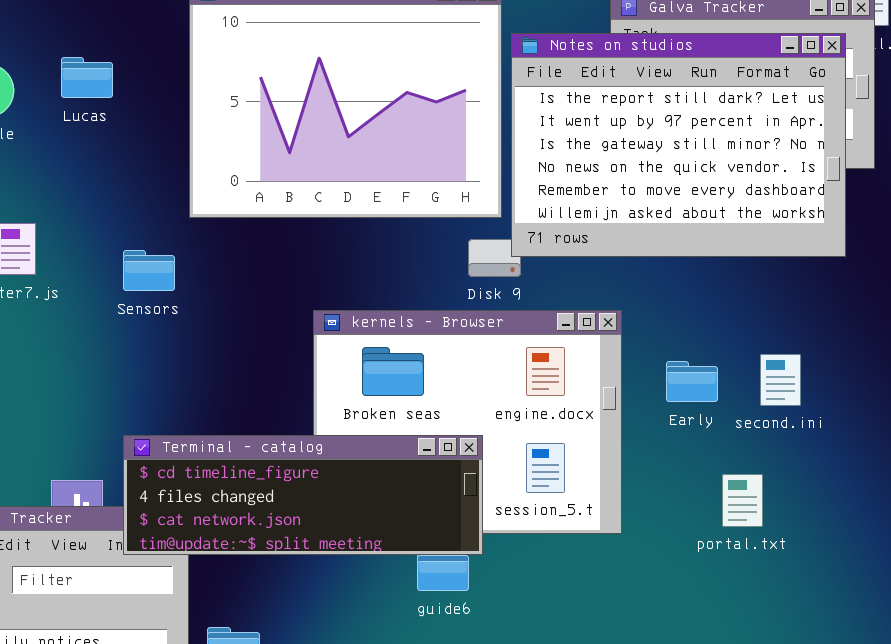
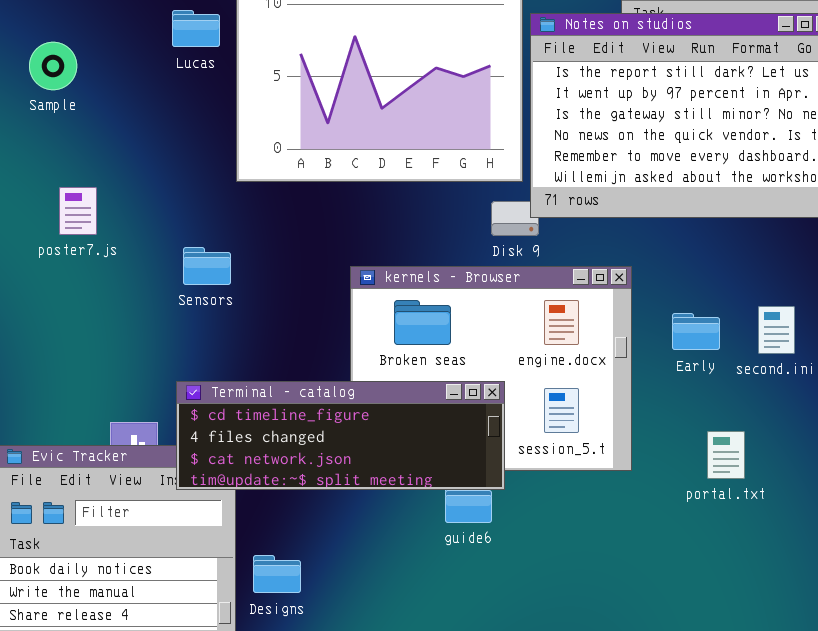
Lucas: [61,57,113,98] -> [172,10,220,47], moved
Sensors: [123,250,175,291] -> [183,247,231,285], moved
portal.txt: [722,474,763,527] -> [707,431,745,479], moved

